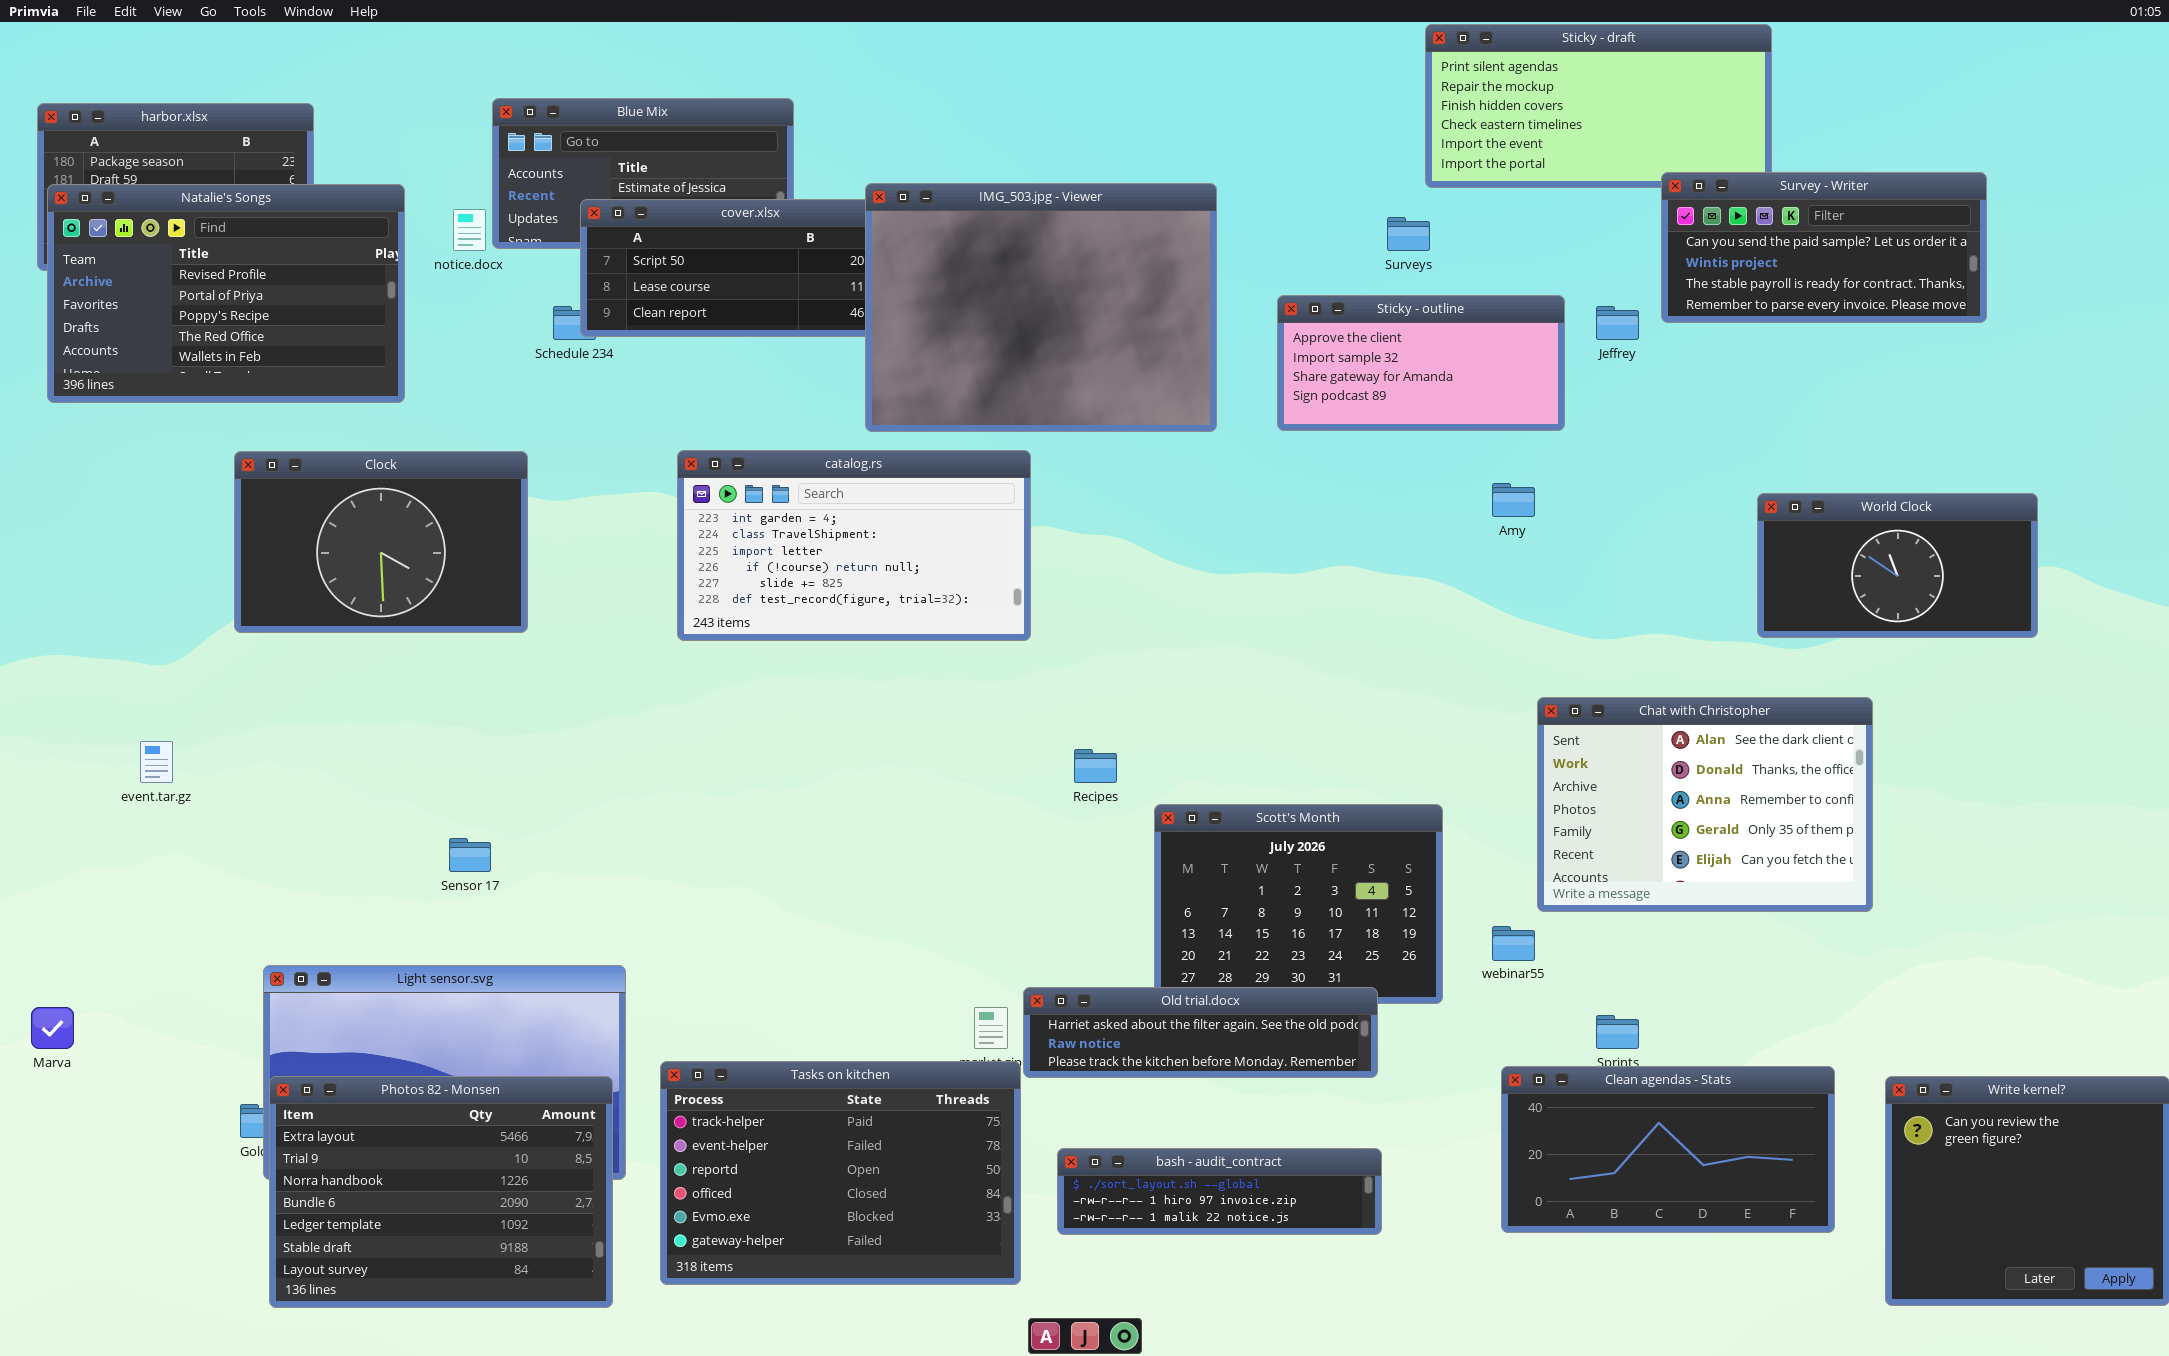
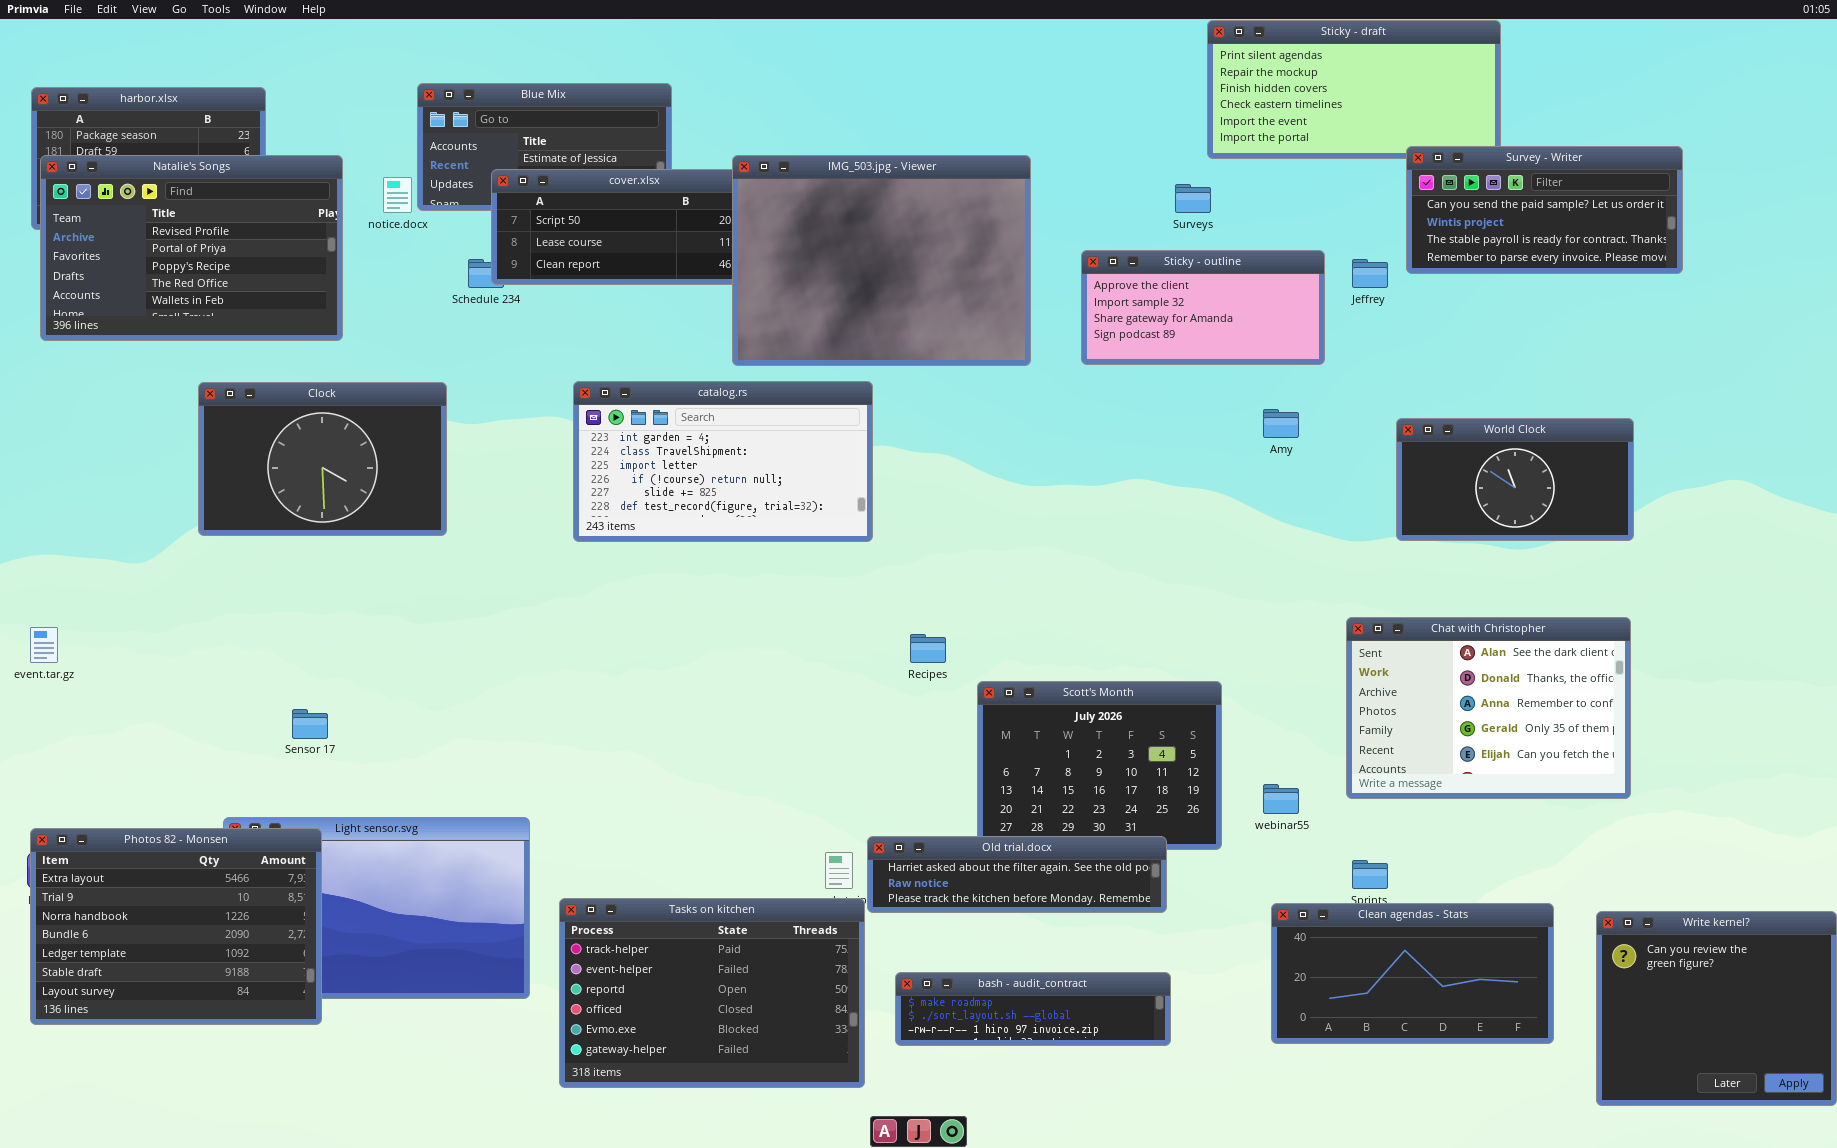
World Clock: [1757,493,2038,638] -> [1396,418,1634,541], moved
Chat with Christopher: [1537,697,1873,912] -> [1346,617,1631,799], moved
event.tar.gz: [140,741,173,783] -> [30,627,58,663], moved
Sensor 17: [449,838,491,872] -> [292,709,328,739], moved
Photos 82 - Monsen: [269,1076,613,1308] -> [30,828,322,1025], moved
bash - audit_contract: [1057,1148,1382,1235] -> [895,972,1171,1046], scrolled up 1 row

